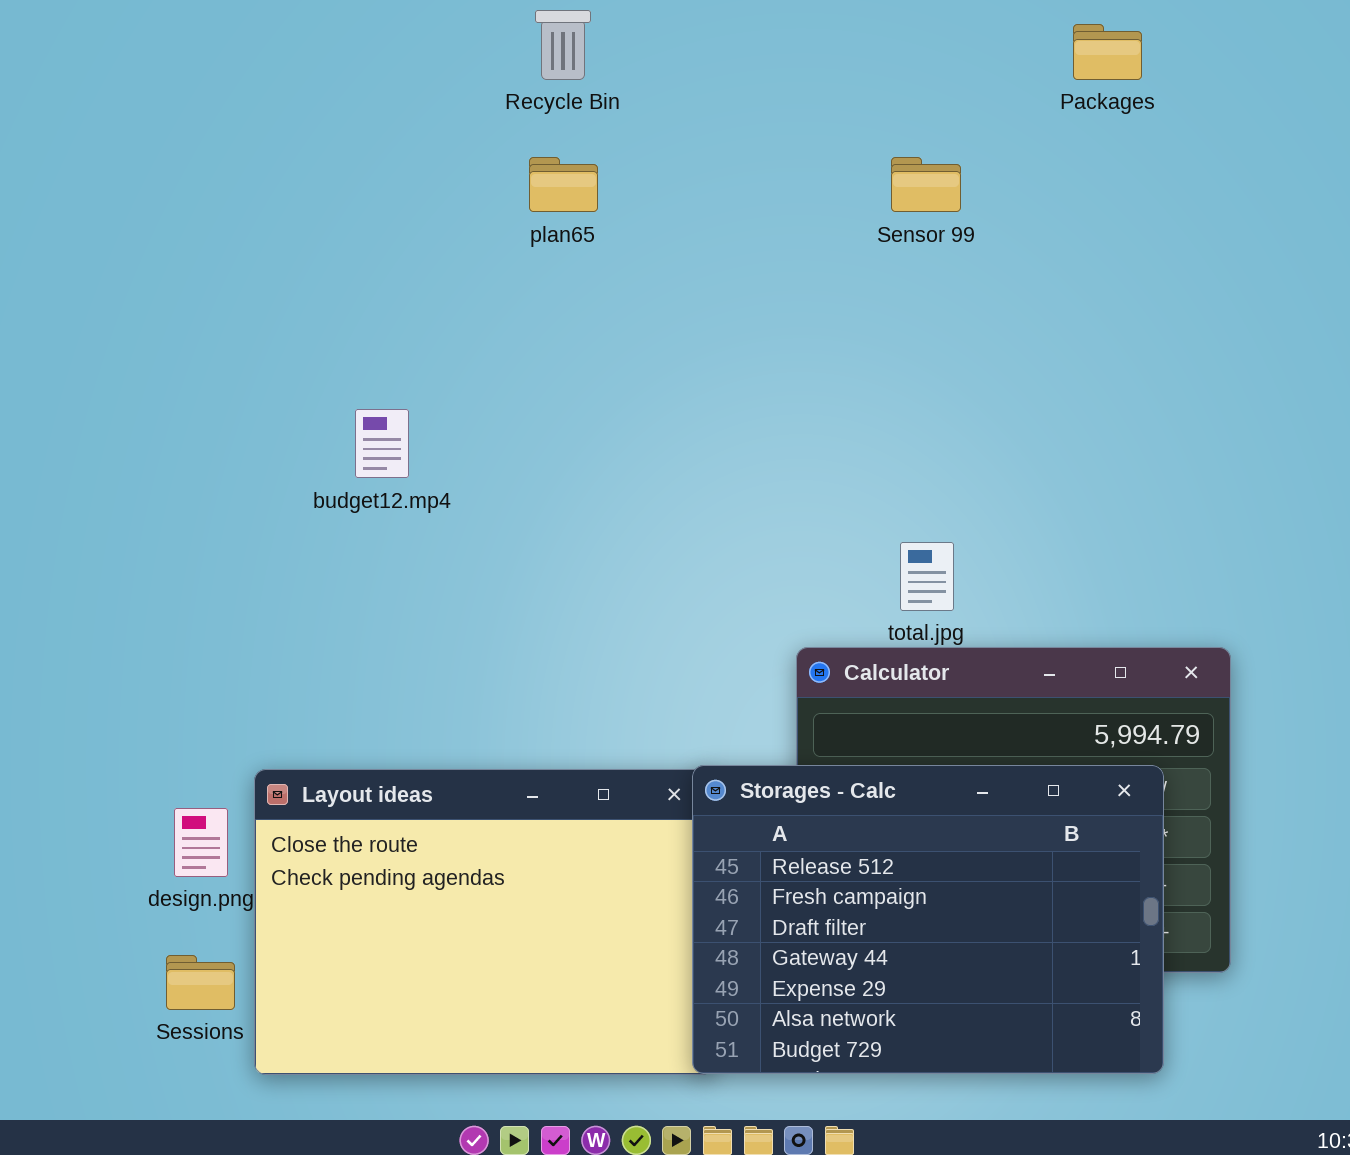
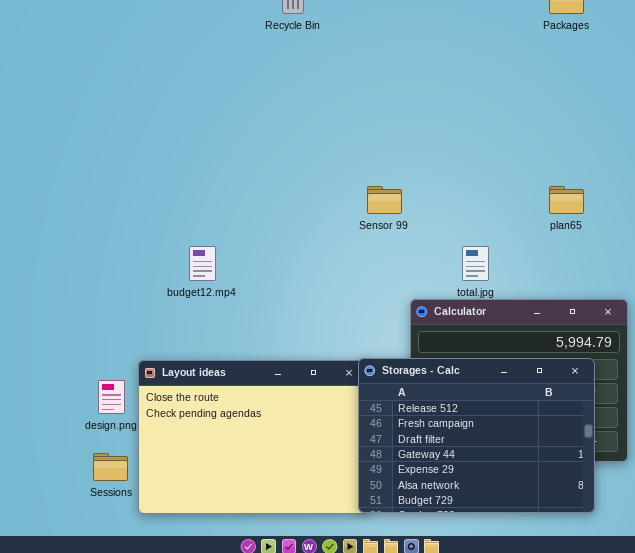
plan65: [529,157,598,212] -> [549,186,584,214], moved
Sensor 99: [891,157,961,212] -> [367,186,402,214], moved
budget12.mp4: [355,409,409,478] -> [189,246,216,281], moved

